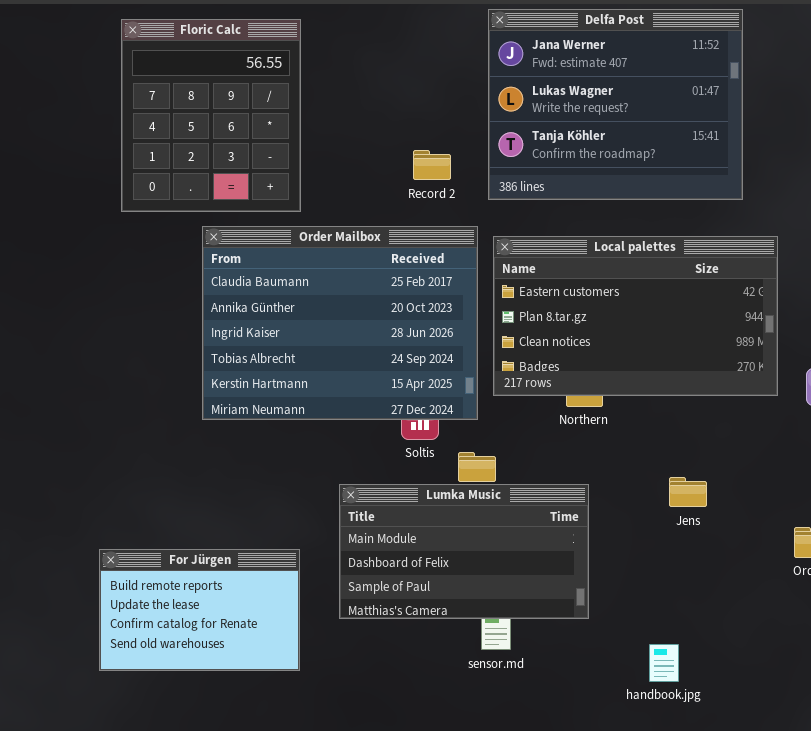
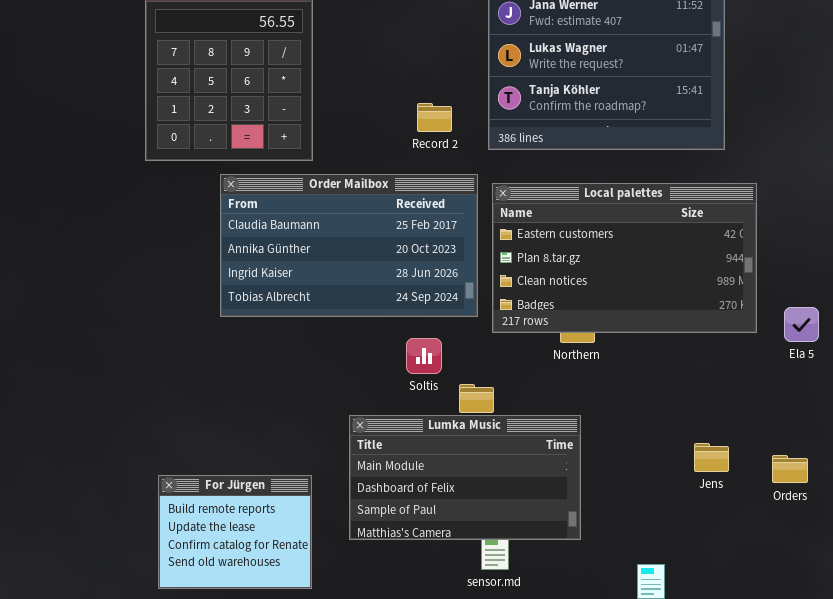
Order Mailbox: [202,226,478,420] -> [220,174,478,317], resized
Jens: [669,477,707,507] -> [694,443,729,472], moved
For Jürgen: [99,549,300,671] -> [158,475,312,589], resized

